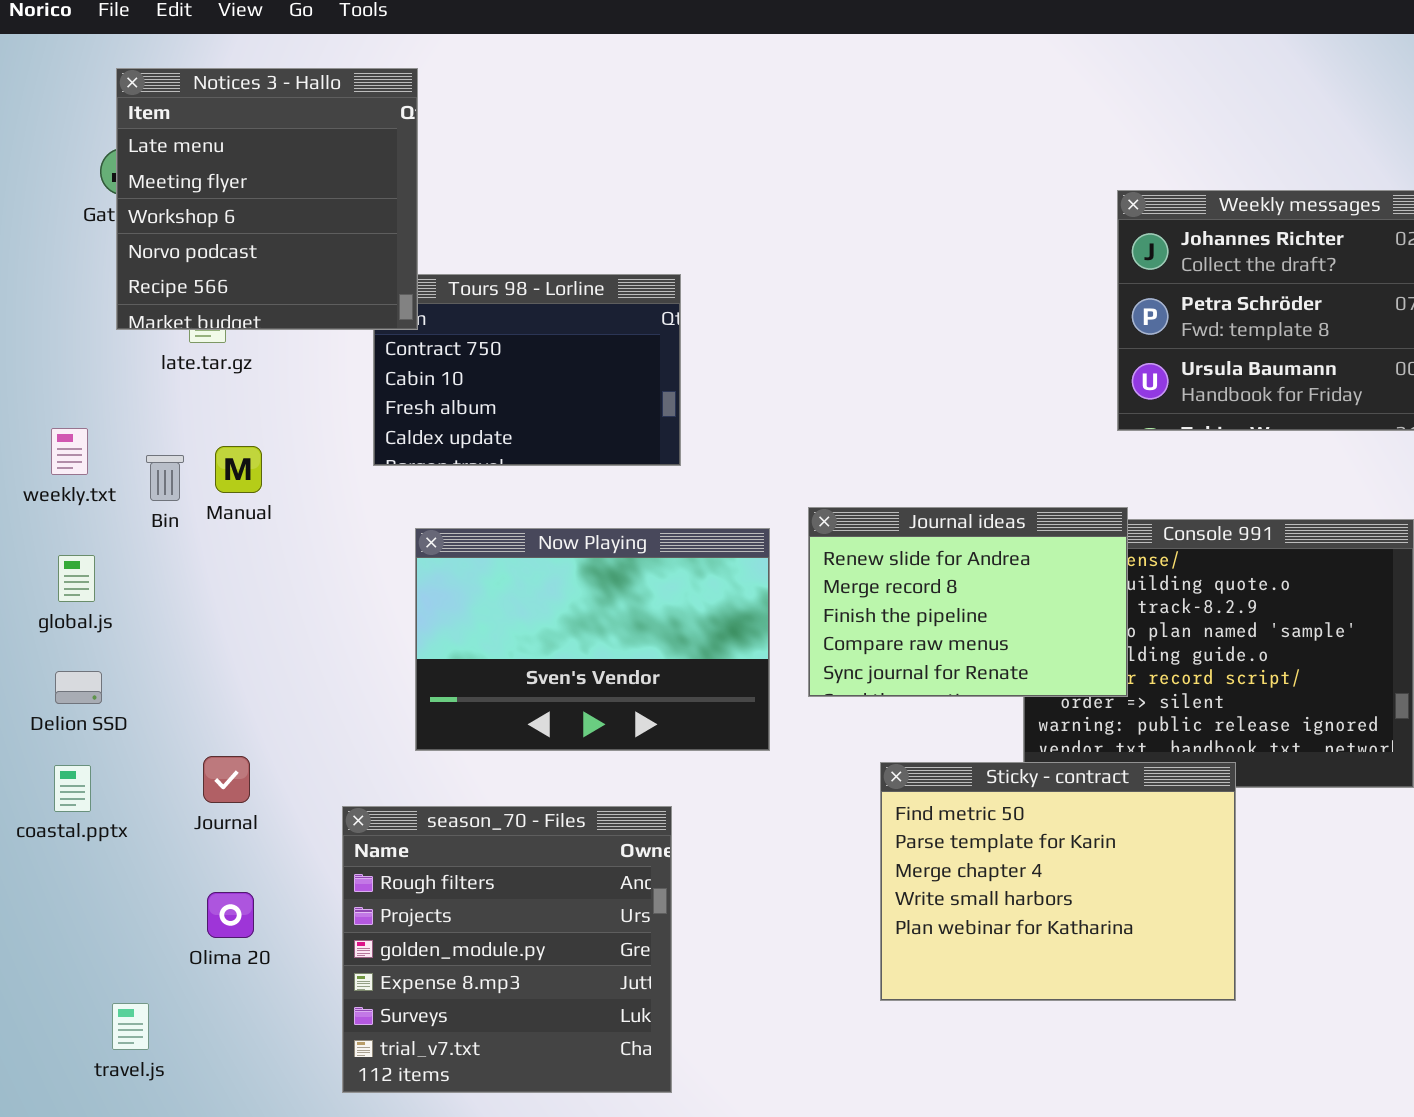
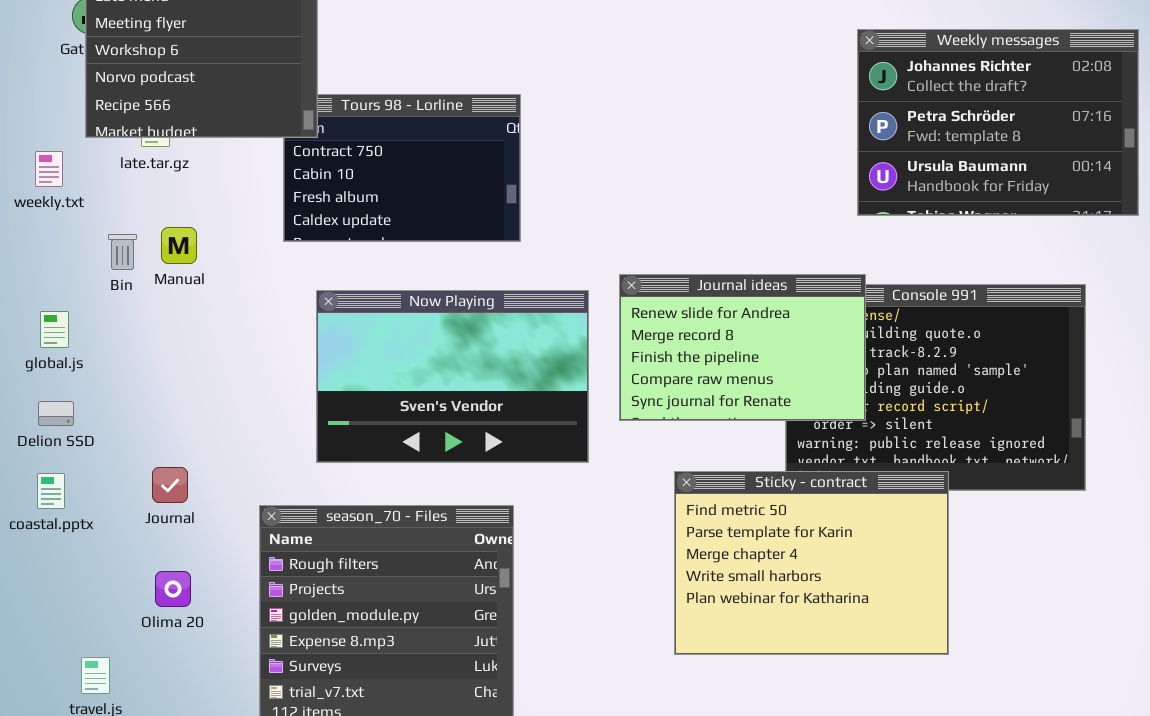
weekly.txt: [51,428,88,475] -> [35,151,63,187], moved

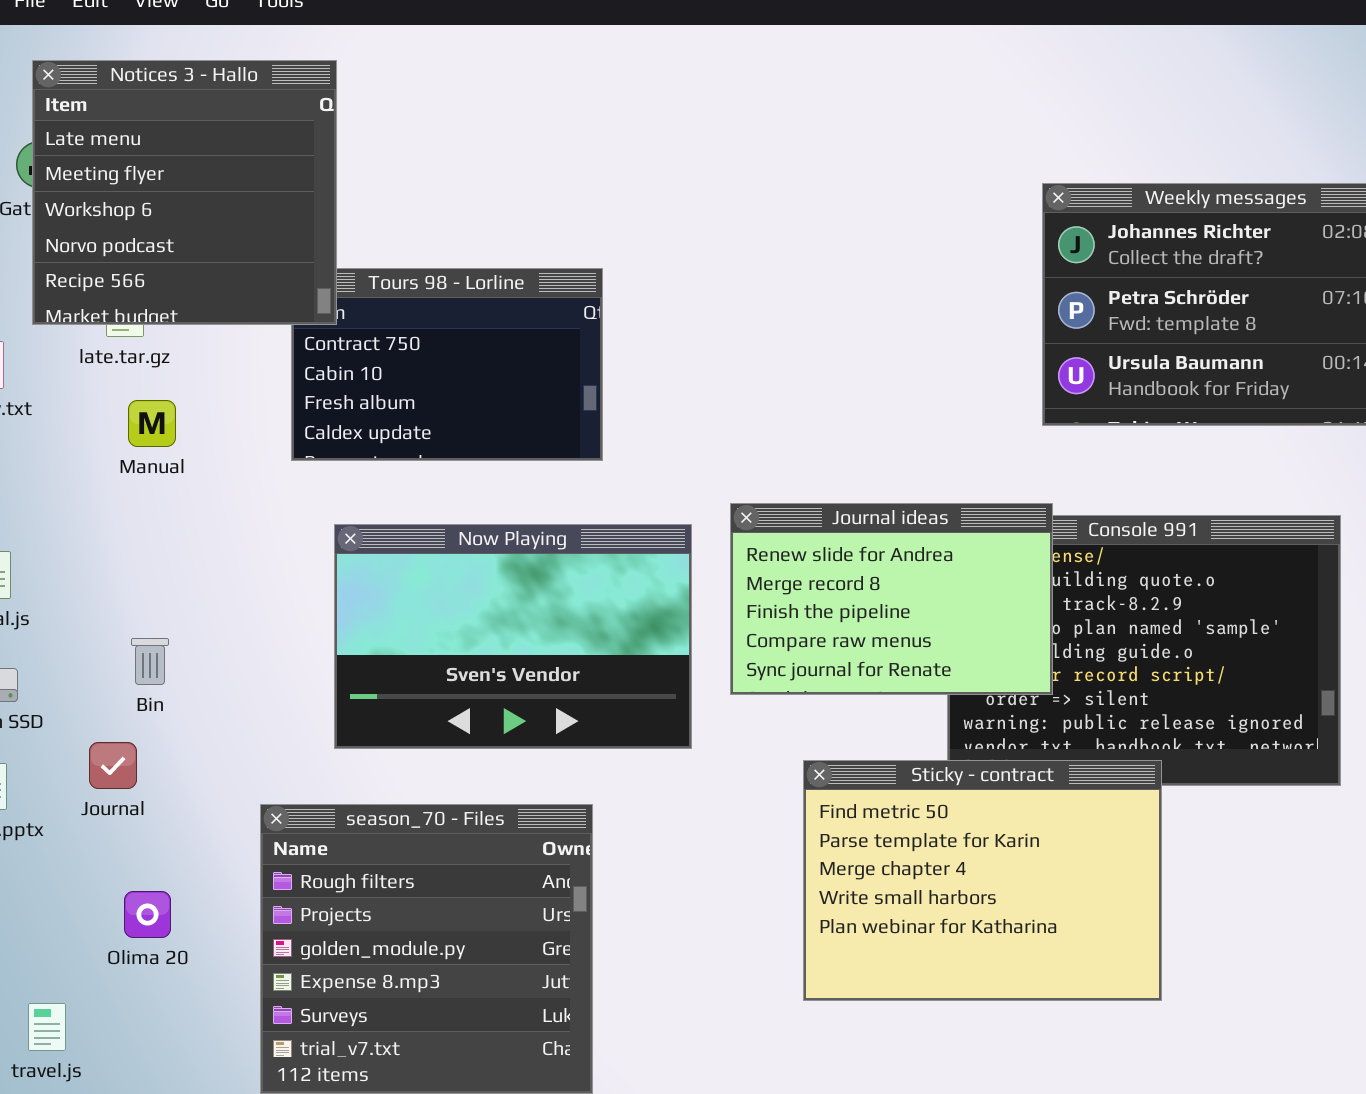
Manual: [161,227,197,264] -> [128,400,176,447], moved
Bin: [108,234,137,270] -> [131,638,169,685], moved
Journal: [152,467,188,503] -> [89,742,137,789], moved

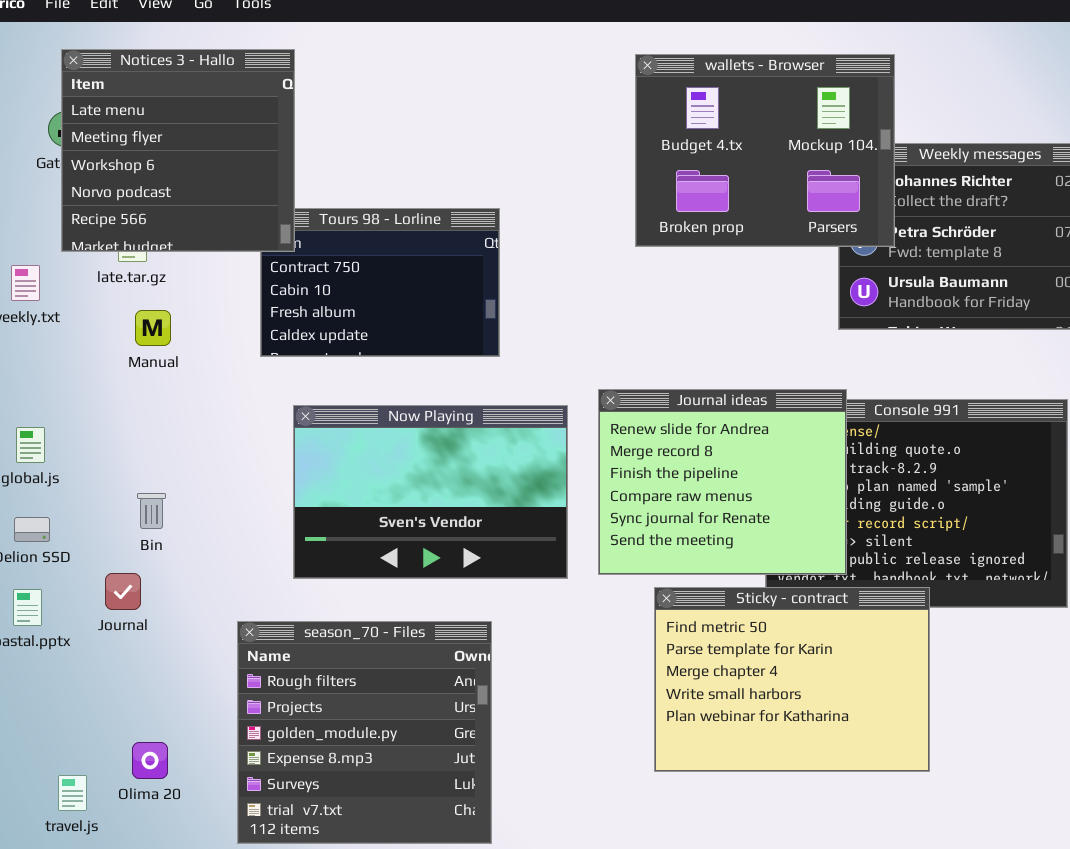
wallets - Browser: none -> [635,54,895,247], opened
Journal ideas: [730,503,1053,695] -> [598,389,847,575], resized
Olima 20: [124,891,171,938] -> [132,742,168,779], moved

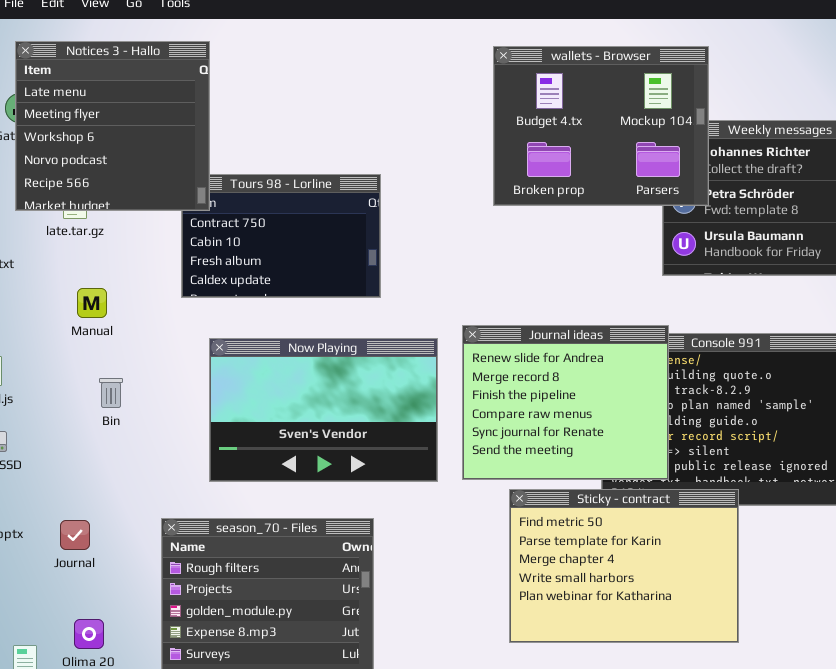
Manual: [135,310,171,346] -> [77,288,107,318], moved
Bin: [137,493,166,529] -> [99,378,123,408], moved
Journal: [105,573,141,610] -> [60,520,90,550], moved

